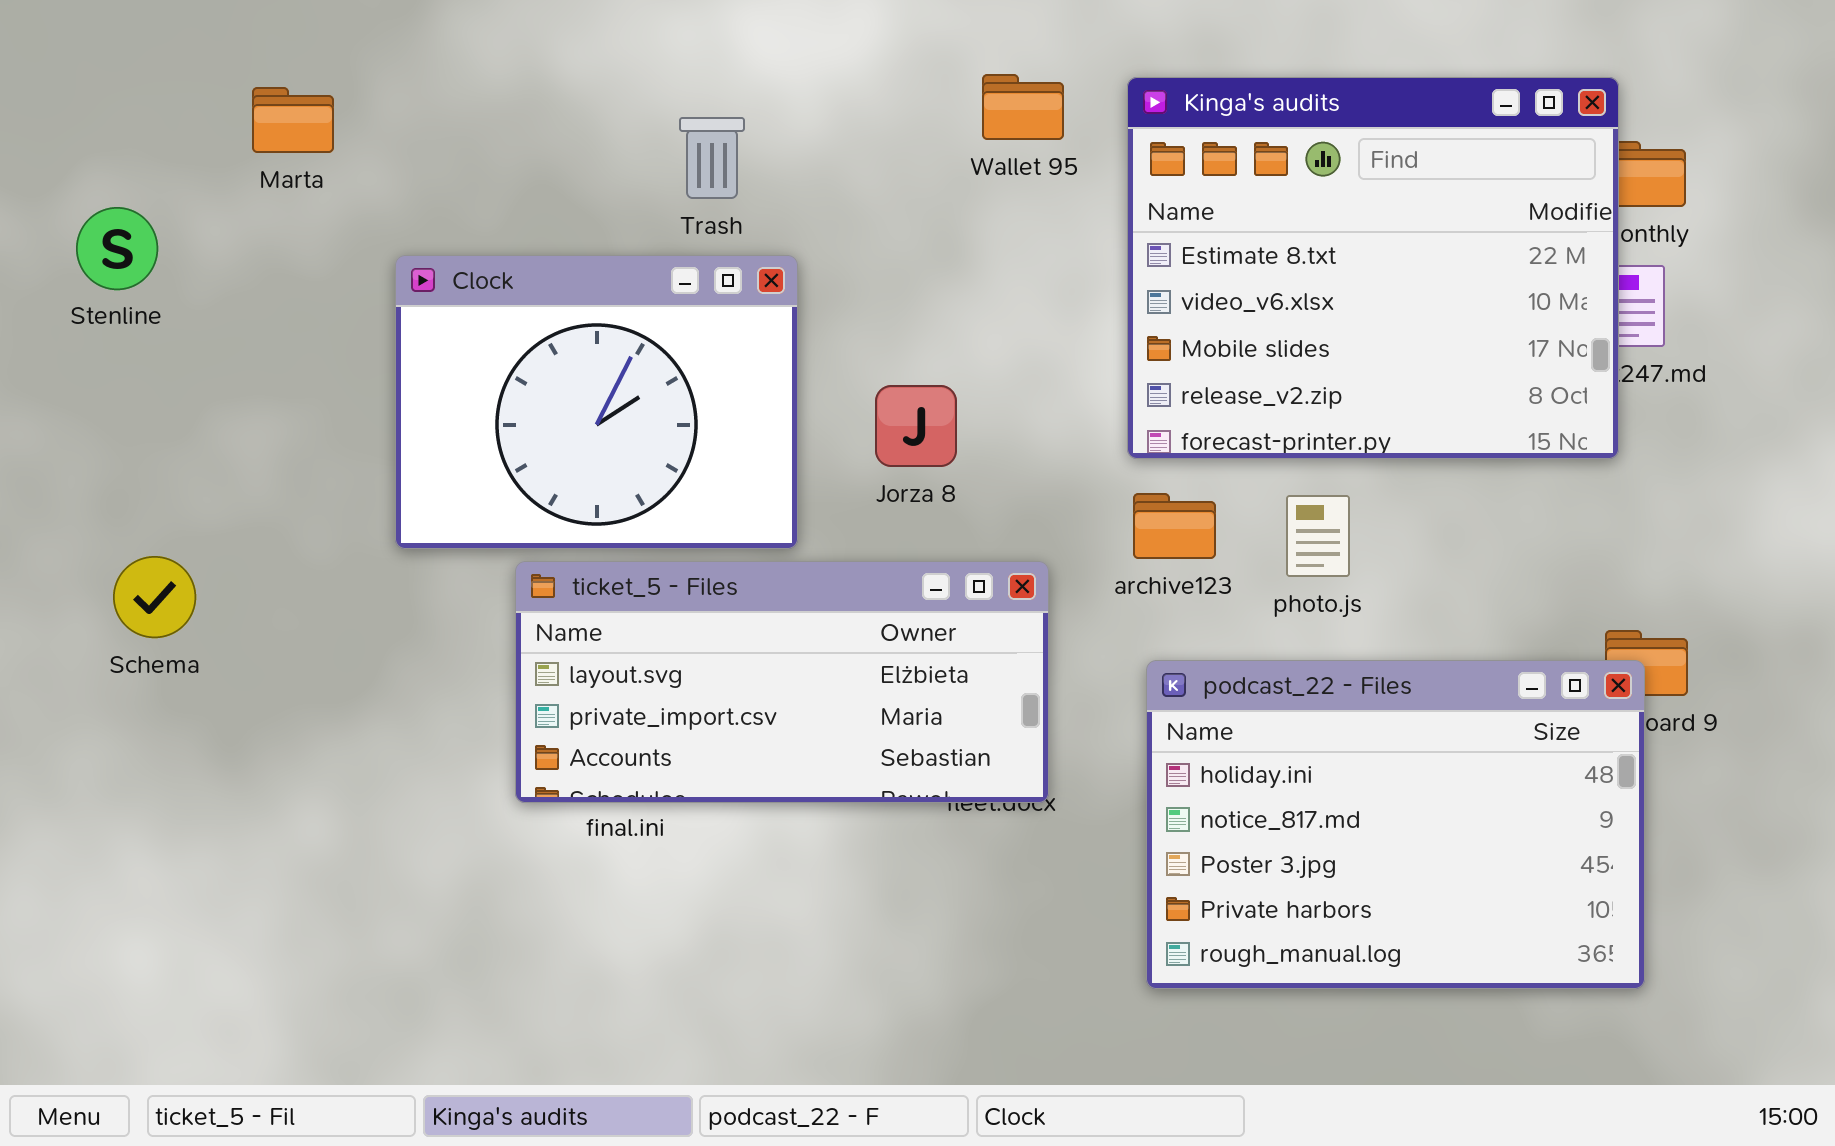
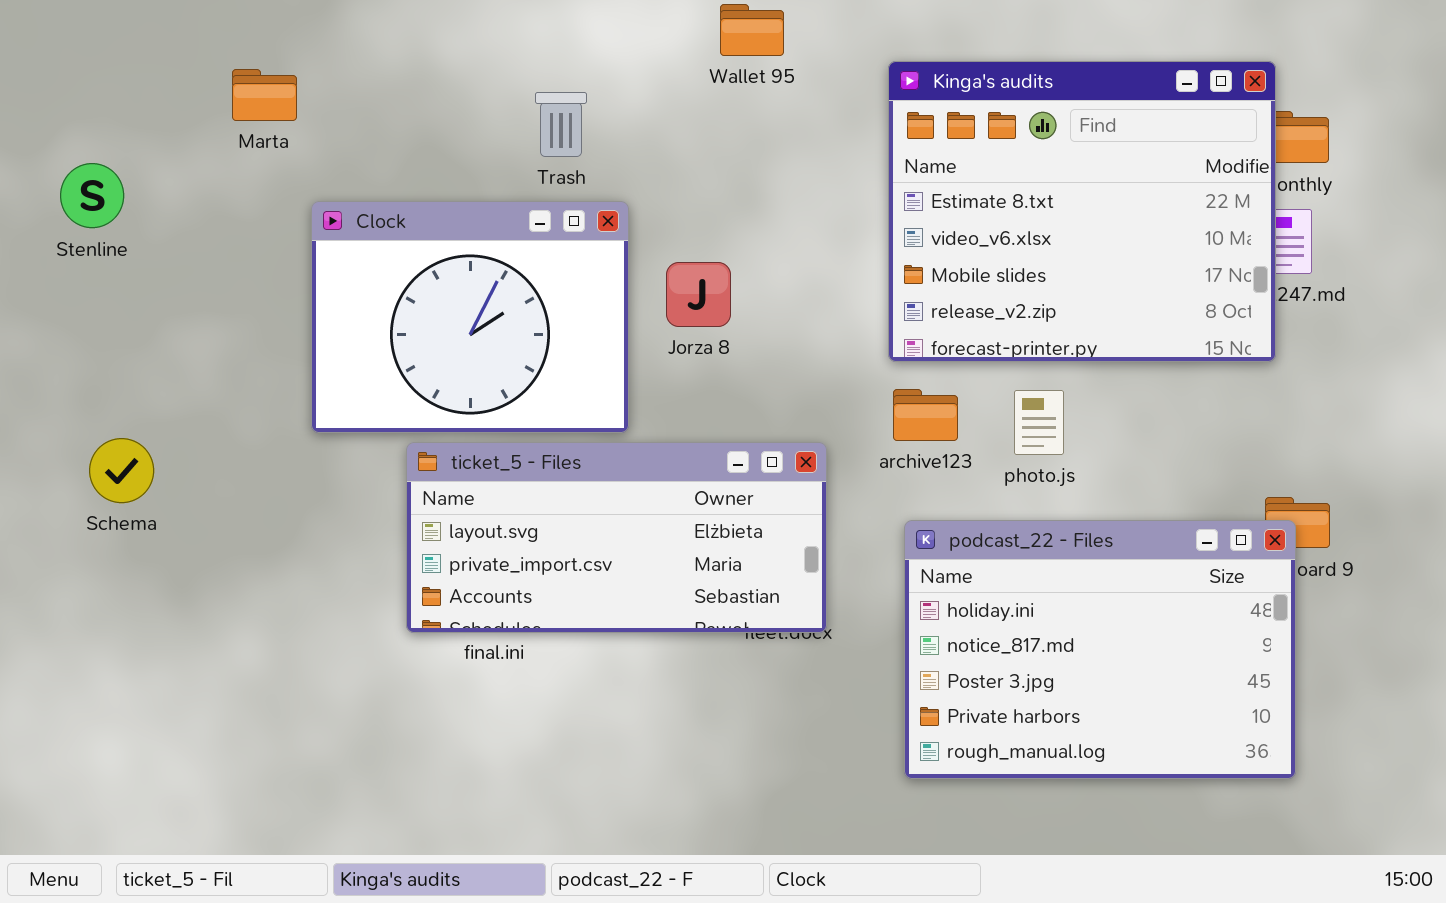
Wallet 95: [982,74,1064,140] -> [720,4,784,56], moved
Marta: [252,87,334,153] -> [232,69,297,121], moved
Jorza 8: [875,385,957,467] -> [666,262,731,327], moved

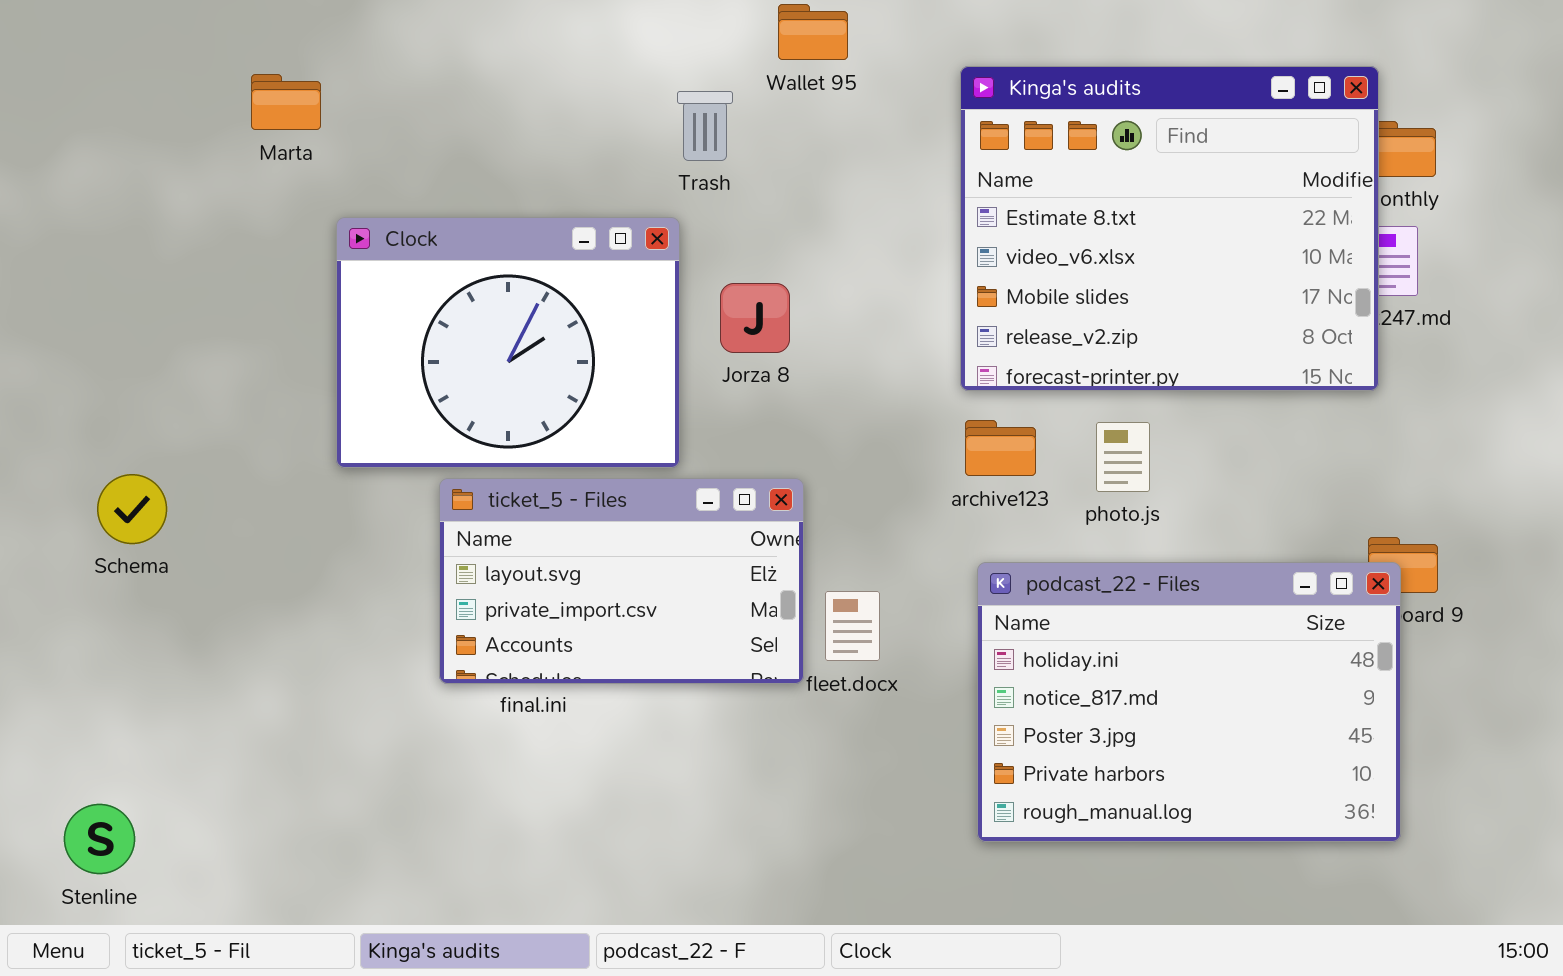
Trash: [535,92,587,157] -> [677,91,733,161], moved
Stenline: [60,163,124,228] -> [64,804,135,874], moved
ticket_5 - Files: [406,442,827,633] -> [439,478,804,684], resized

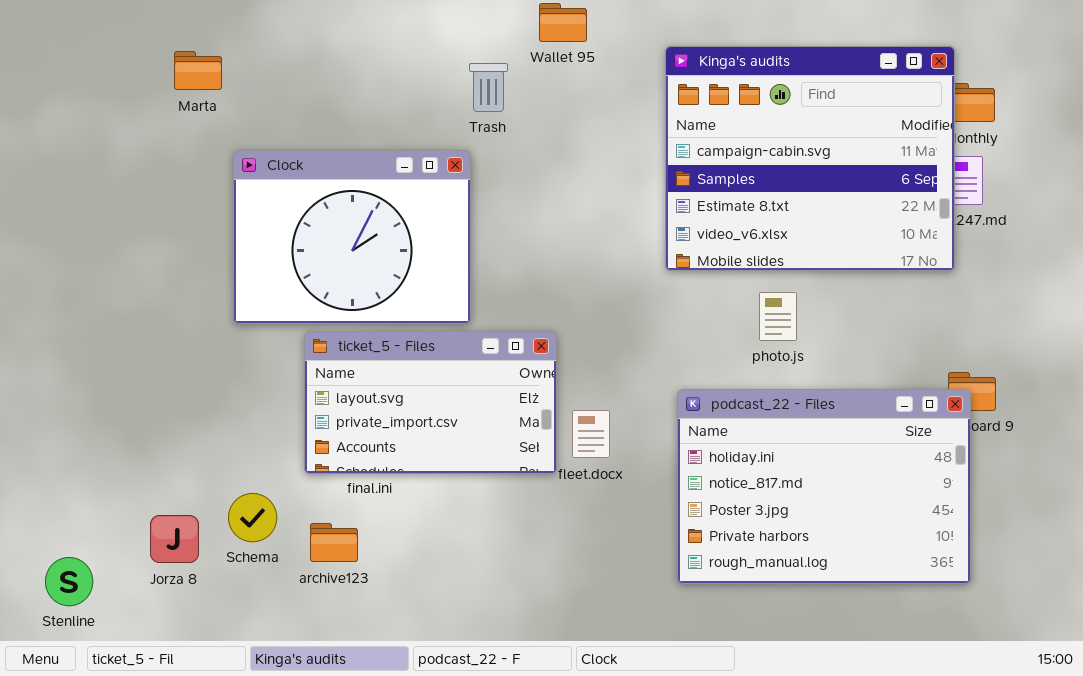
Kinga's audits: [960,66,1379,391] -> [665,46,955,271], scrolled up 2 rows
Jorza 8: [720,283,790,353] -> [150,515,199,563], moved
archive123: [965,420,1036,476] -> [310,523,358,562], moved
Schema: [97,474,167,544] -> [228,493,277,542], moved

